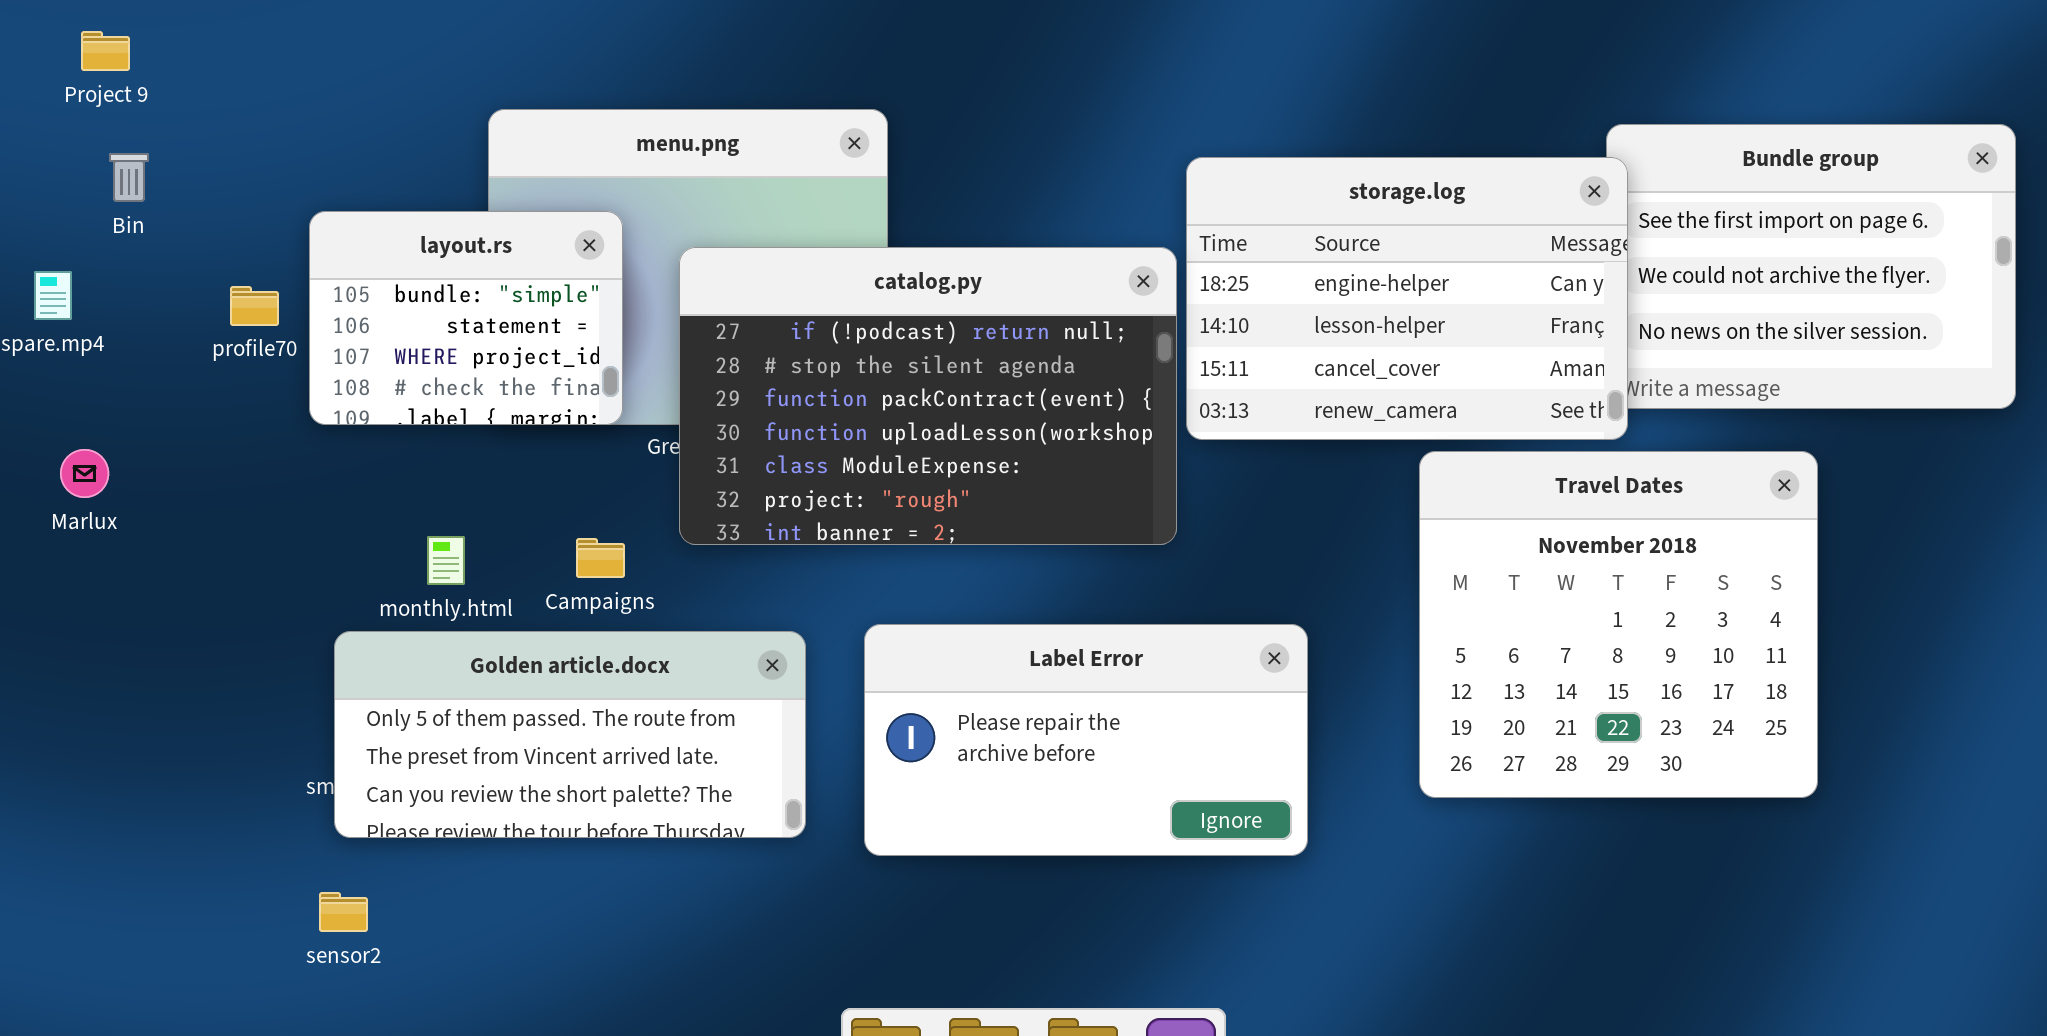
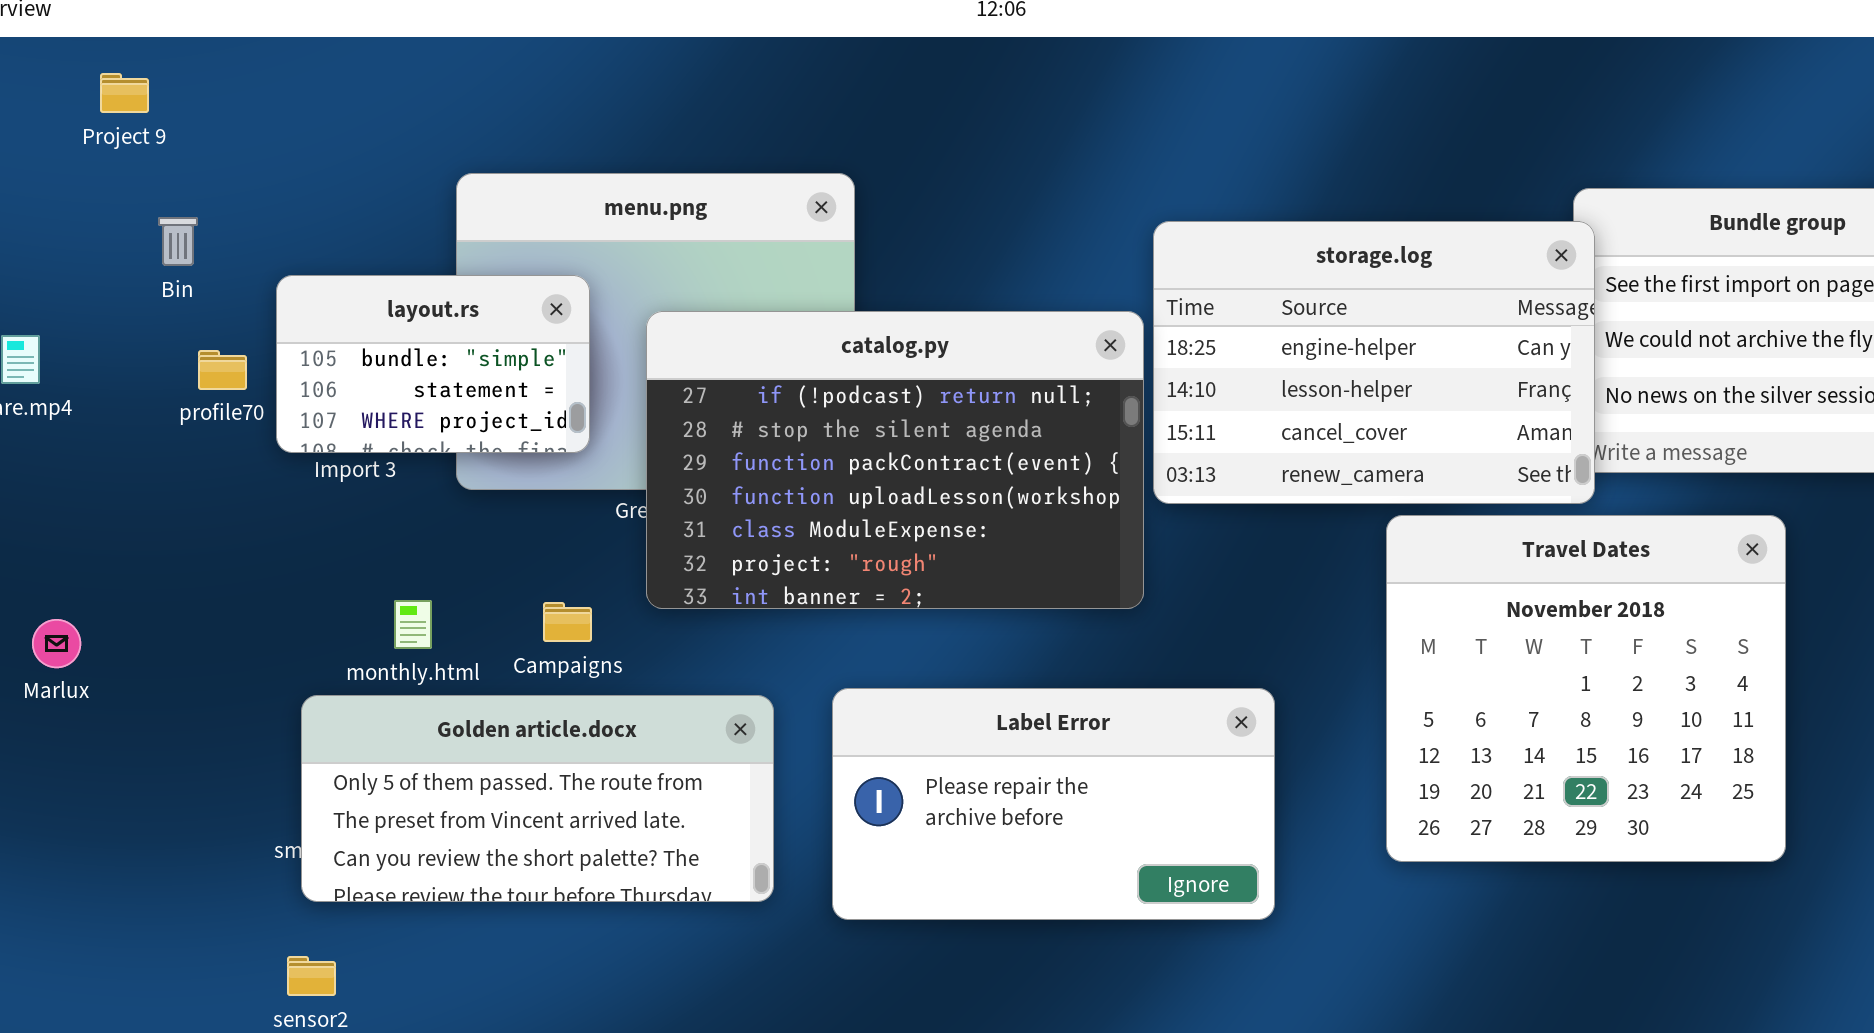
Project 9: [81,31,130,71] -> [100,73,149,113], moved
Bin: [109,153,149,202] -> [158,217,198,266], moved
layout.rs: [309,211,623,425] -> [276,275,590,453], resized
Marlux: [60,449,109,498] -> [32,619,81,668], moved

